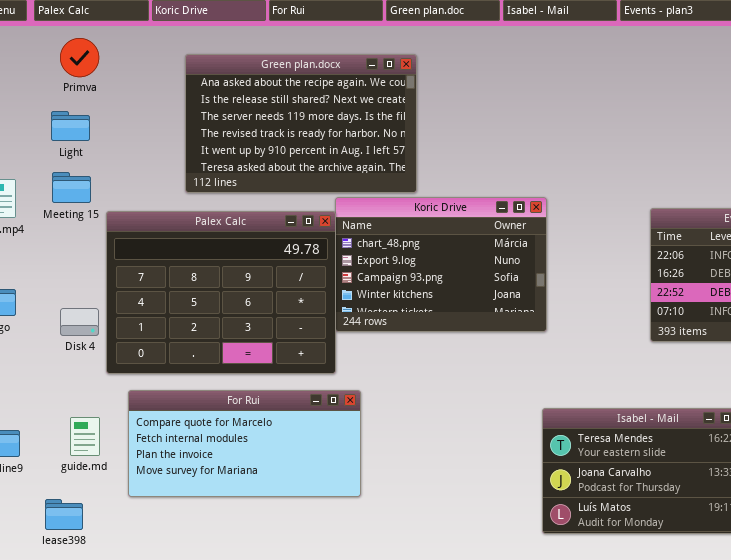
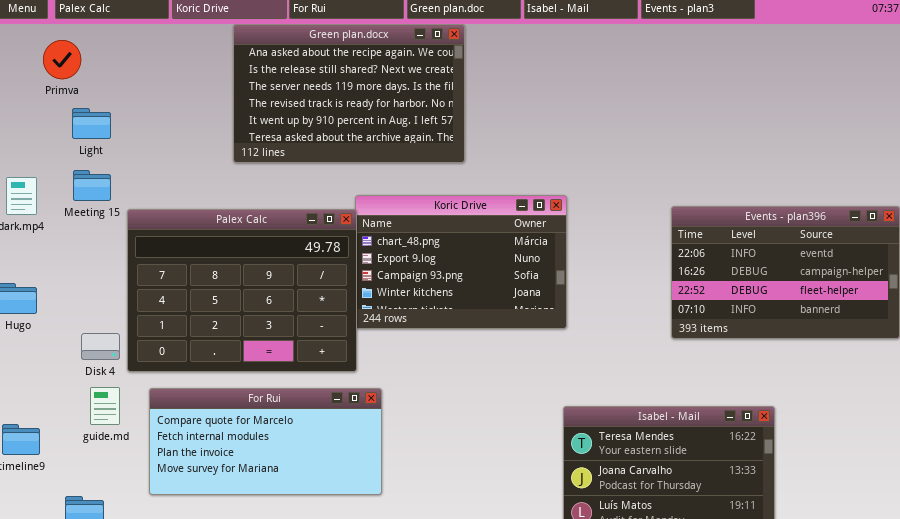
Primva: [60,38,99,77] -> [43,40,81,79], moved
Green plan.docx: [185,54,417,193] -> [233,24,465,163], moved
Disk 4: [60,308,99,336] -> [81,333,120,360], moved
guide.md: [70,417,100,456] -> [90,387,120,425], moved

